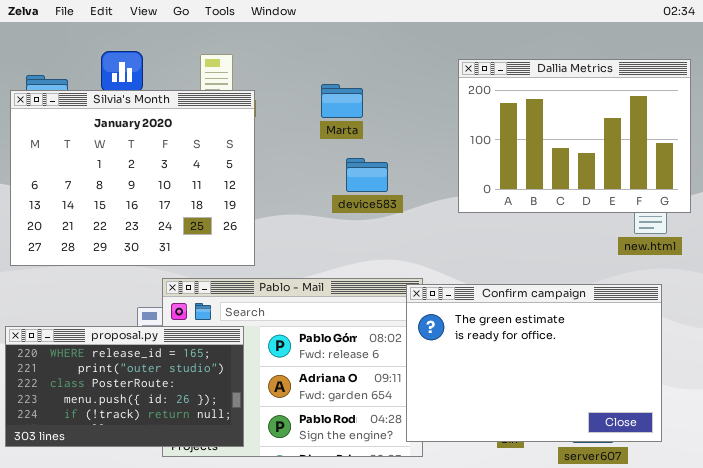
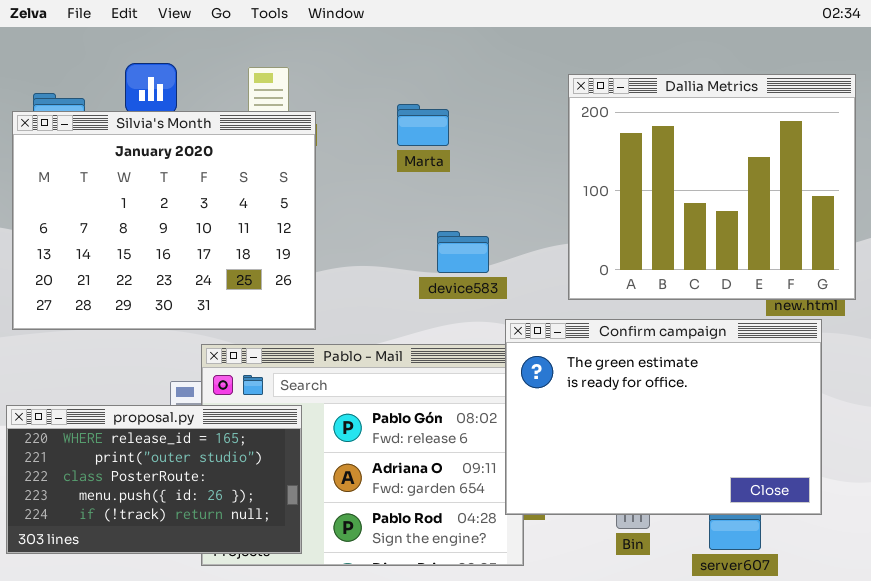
Dallia Metrics: [458,59,691,213] -> [568,74,856,300], resized
device583: [346,158,388,192] -> [437,231,489,273], moved
Confirm campaign: [406,284,662,442] -> [505,319,822,515], moved

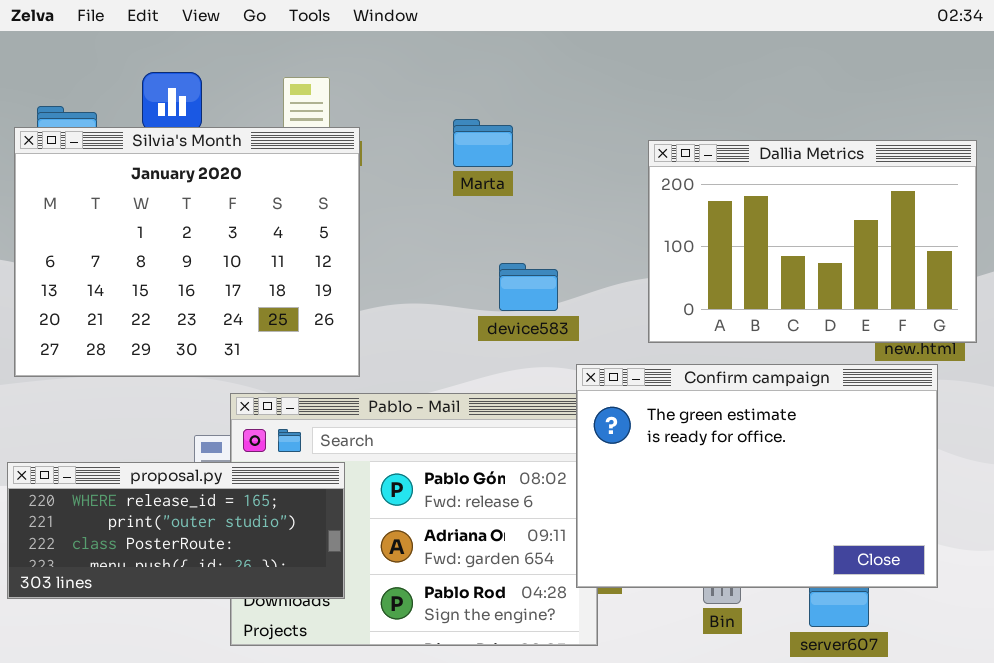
Dallia Metrics: [568,74,856,300] -> [648,140,977,343], resized
proposal.py: [6,405,302,554] -> [7,462,345,599], resized

